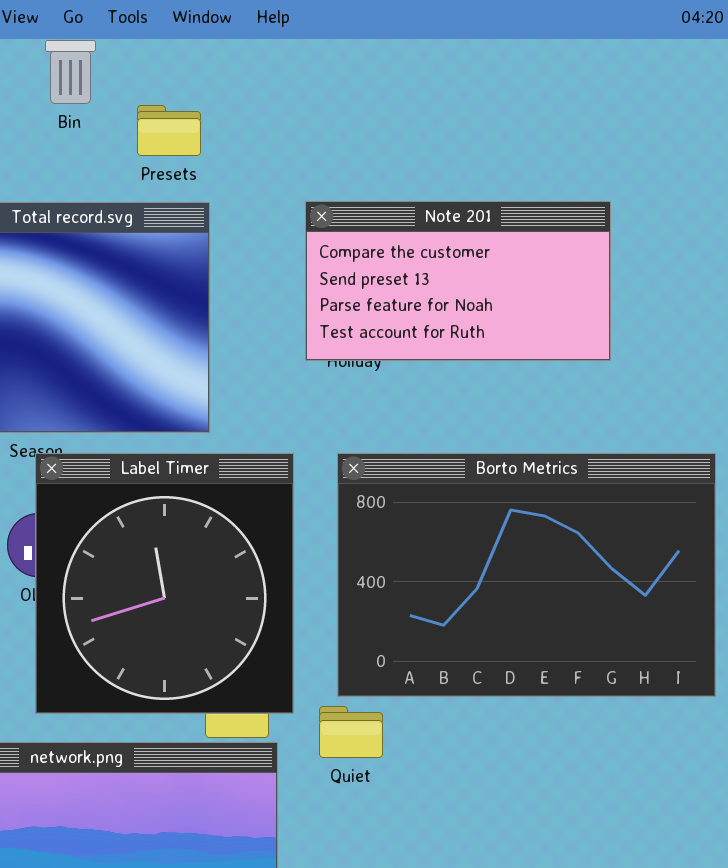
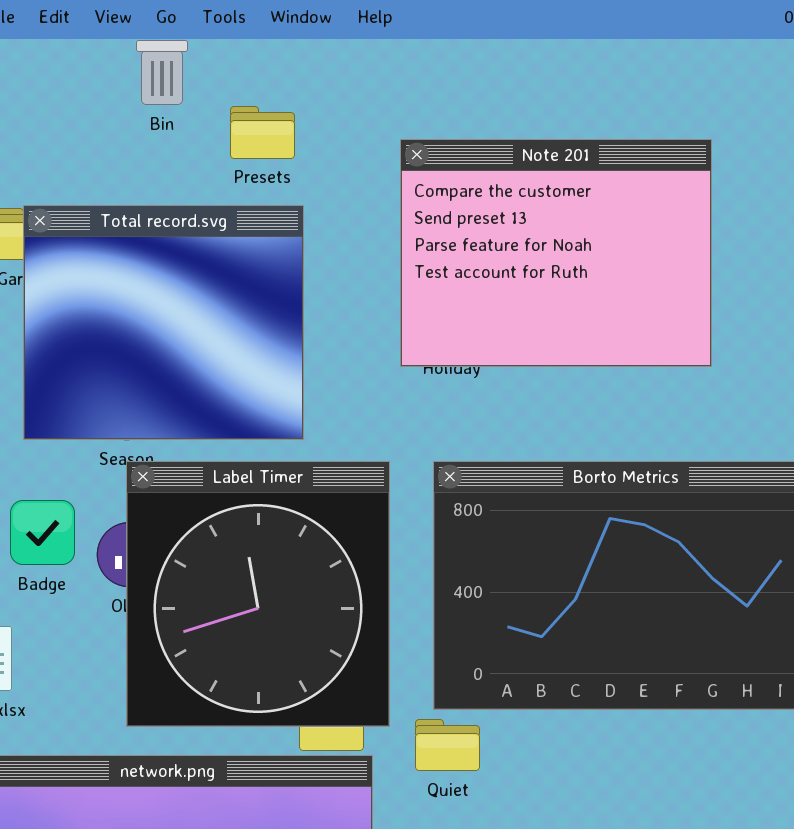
Note 201: [305,201,611,361] -> [400,139,712,367], resized

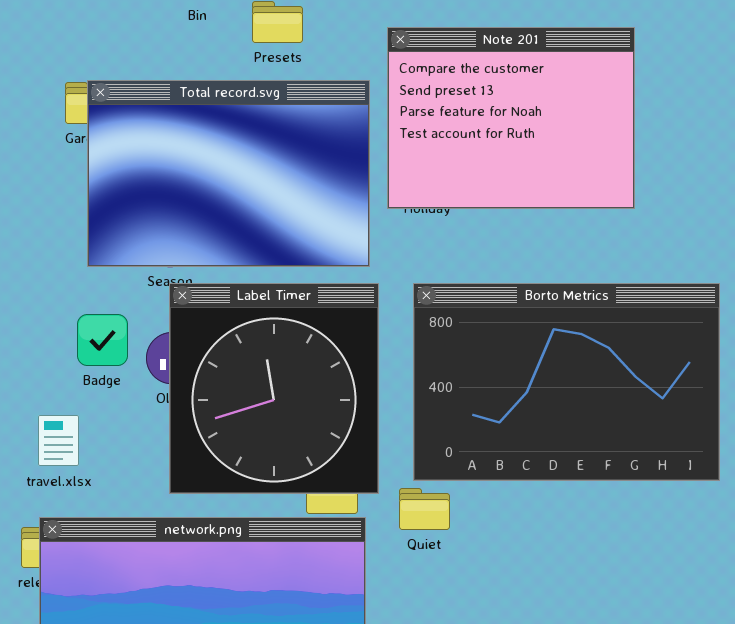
Total record.svg: [23,205,304,440] -> [87,80,370,267], resized

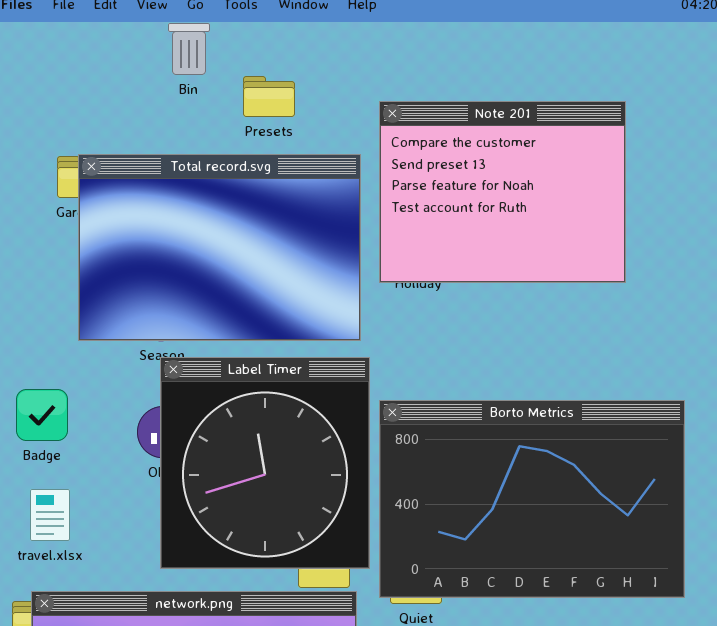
Borto Metrics: [413,283,720,481] -> [379,400,685,598], moved
Badge: [77,314,128,366] -> [16,389,68,441], moved

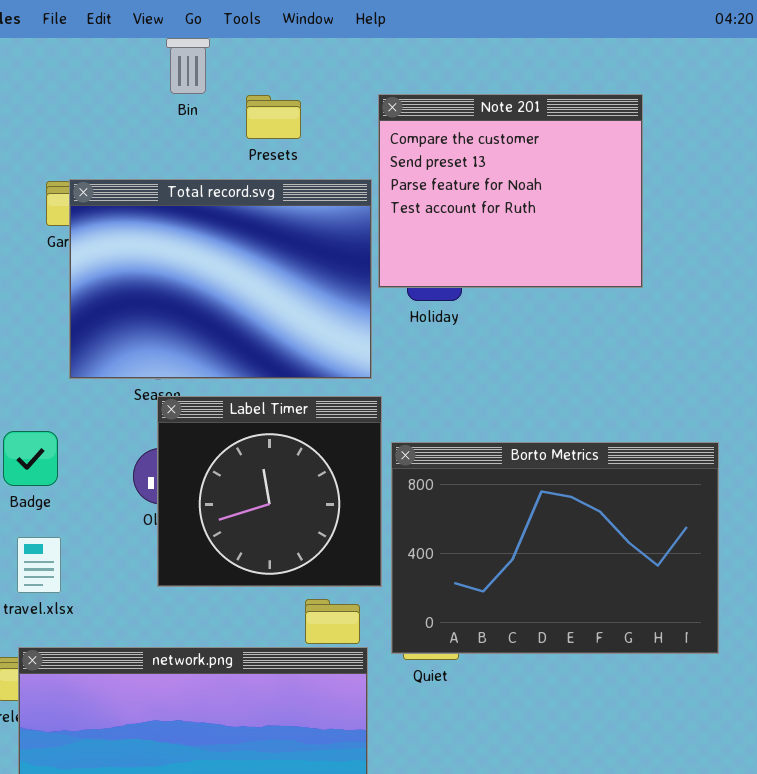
Note 201: [379,101,626,283] -> [378,94,643,288], moved
Label Timer: [160,357,370,569] -> [157,396,382,587], resized

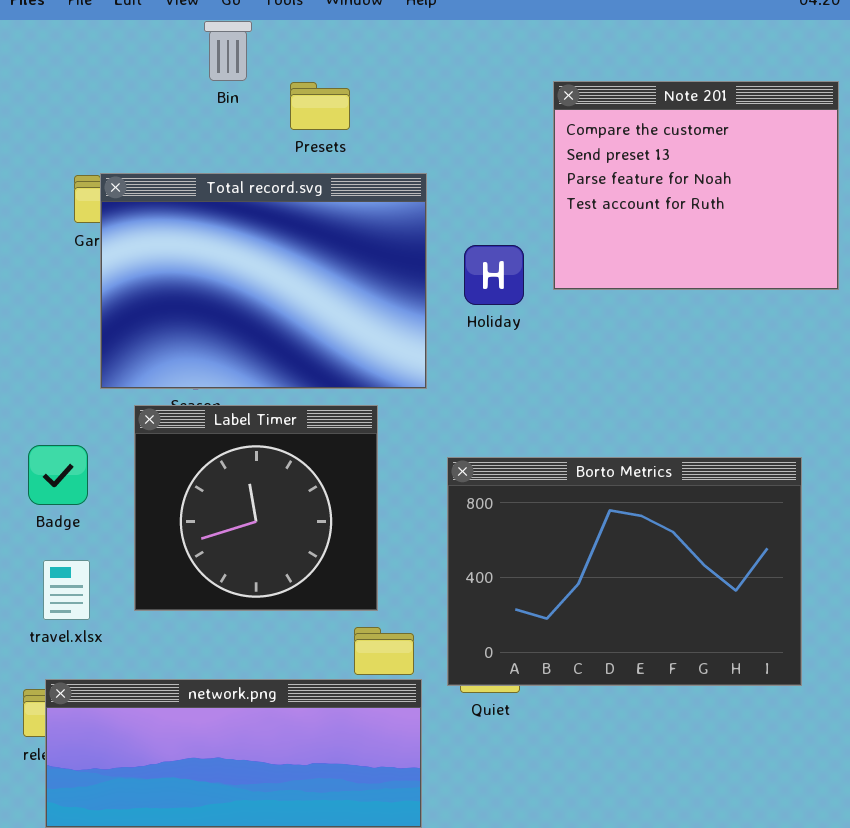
Note 201: [378,94,643,288] -> [553,81,839,290], moved
Label Timer: [157,396,382,587] -> [134,405,378,611], moved

